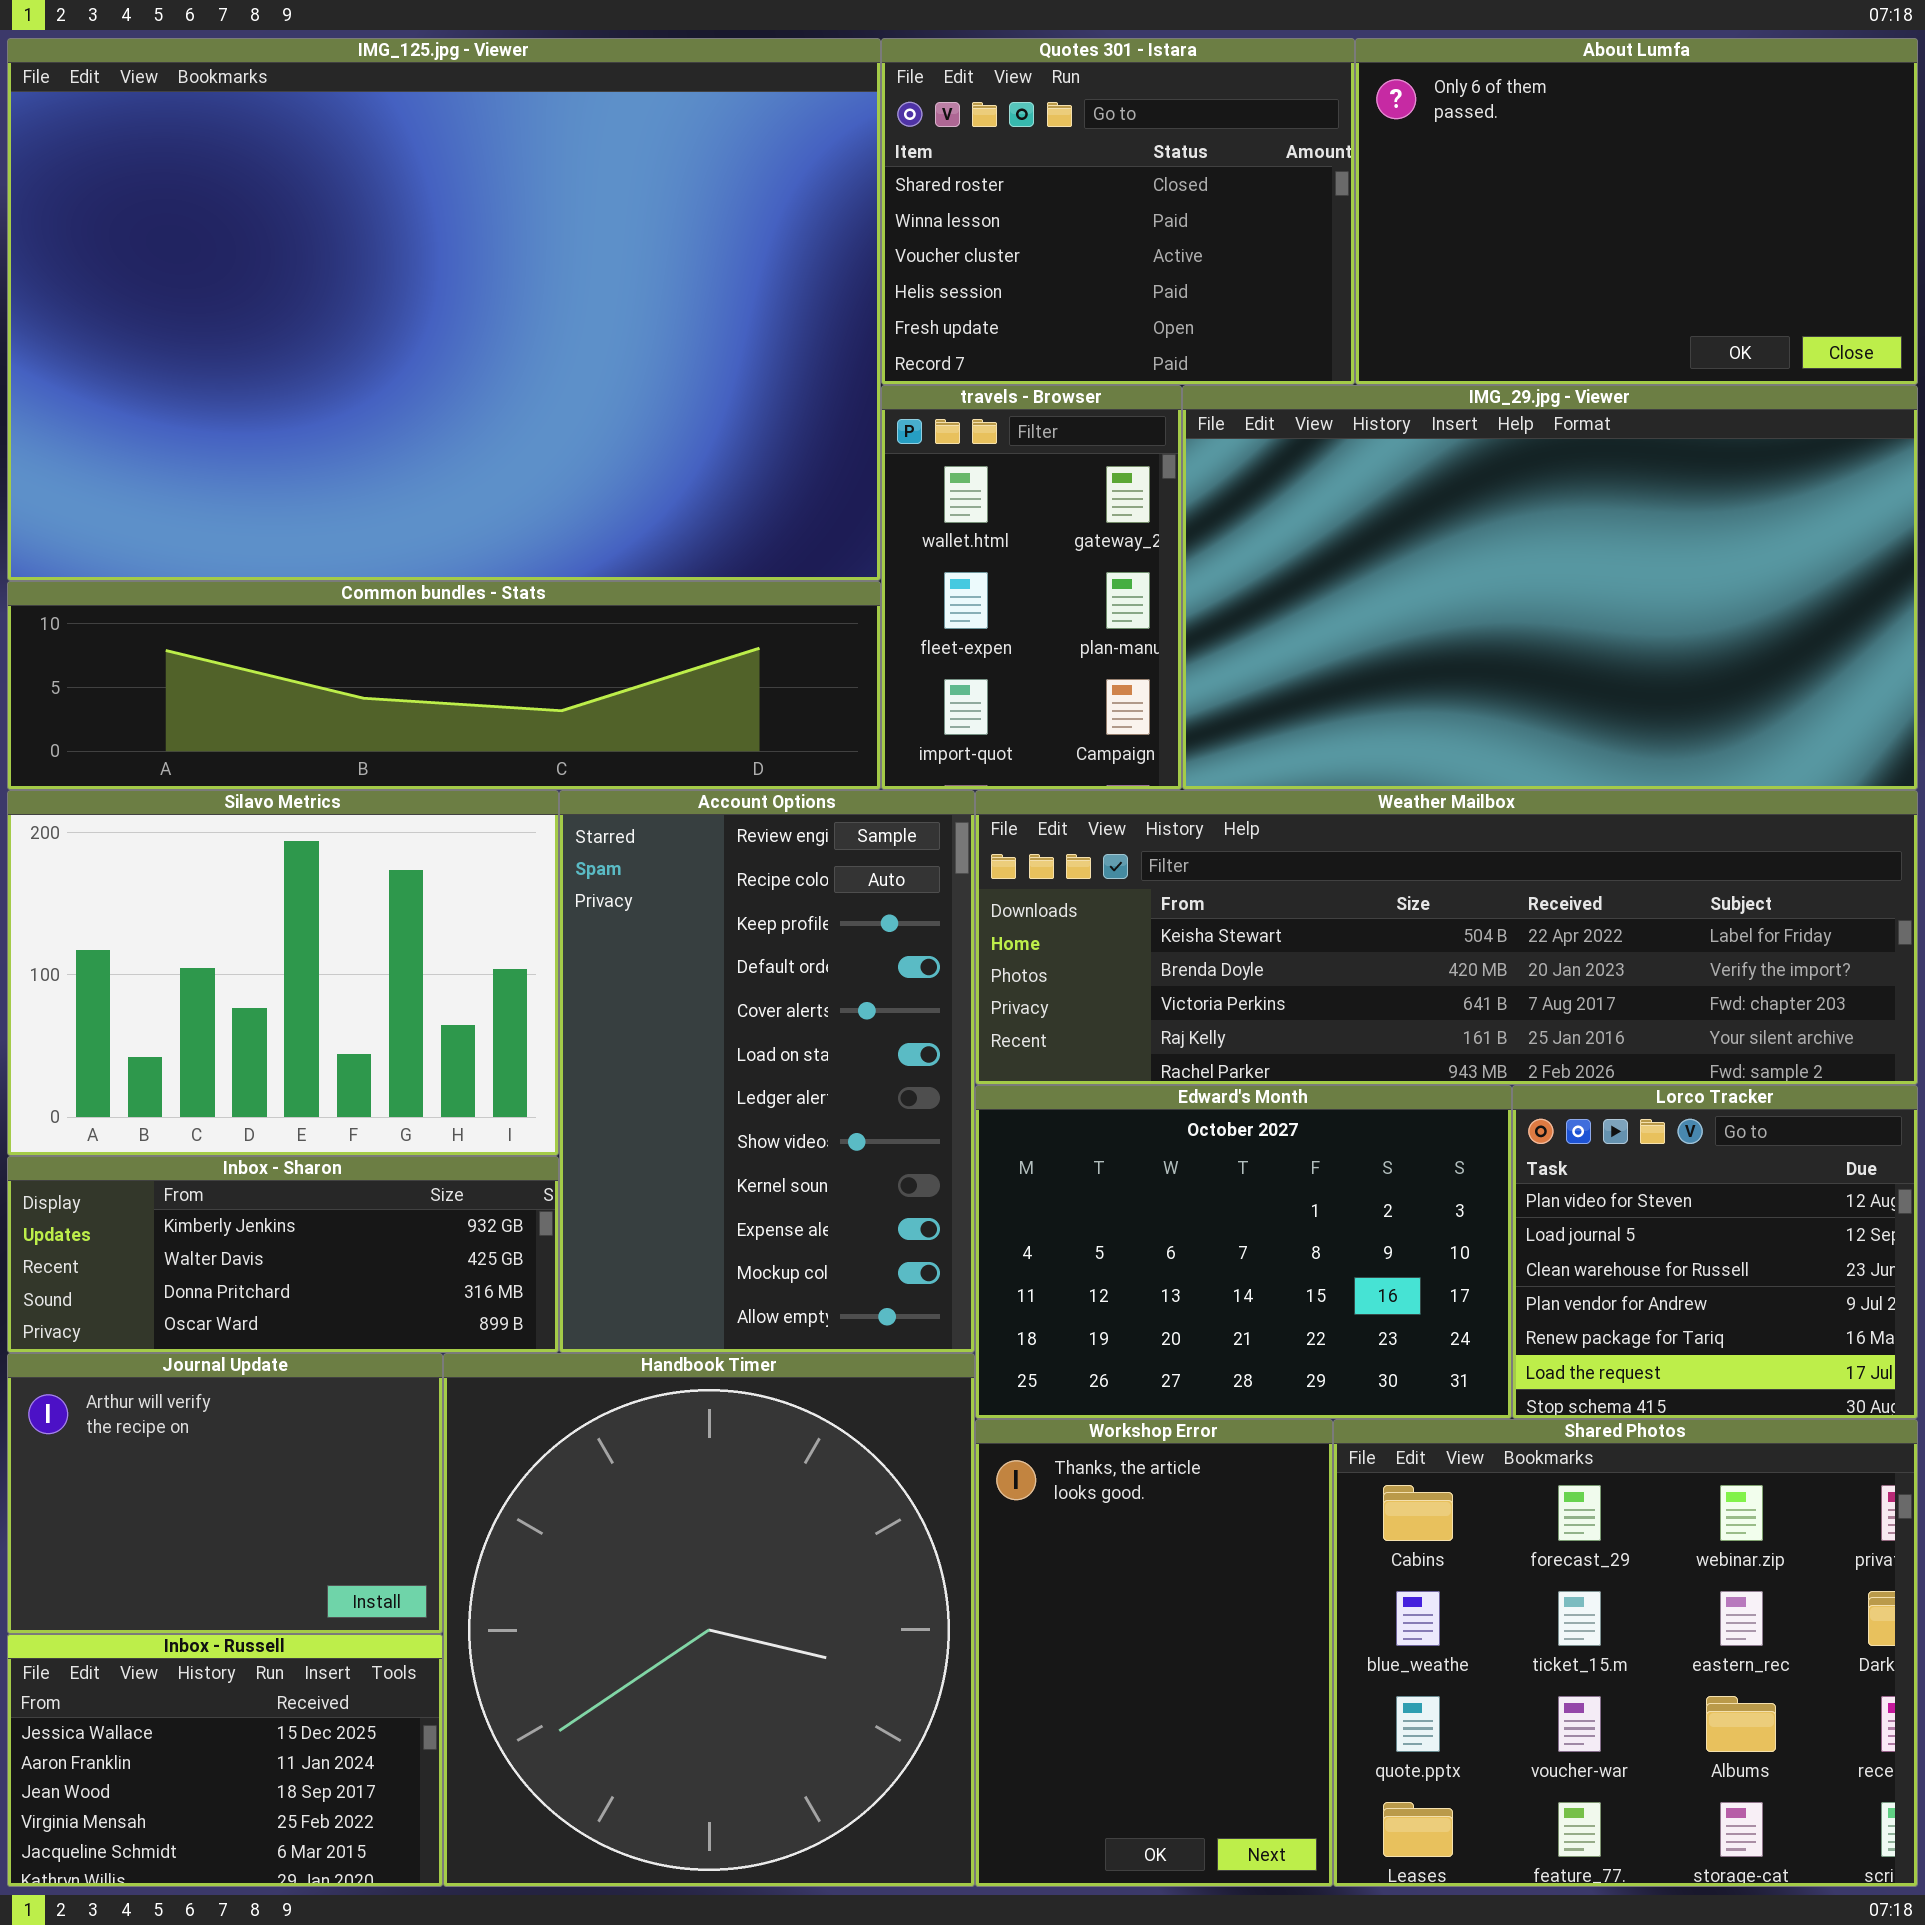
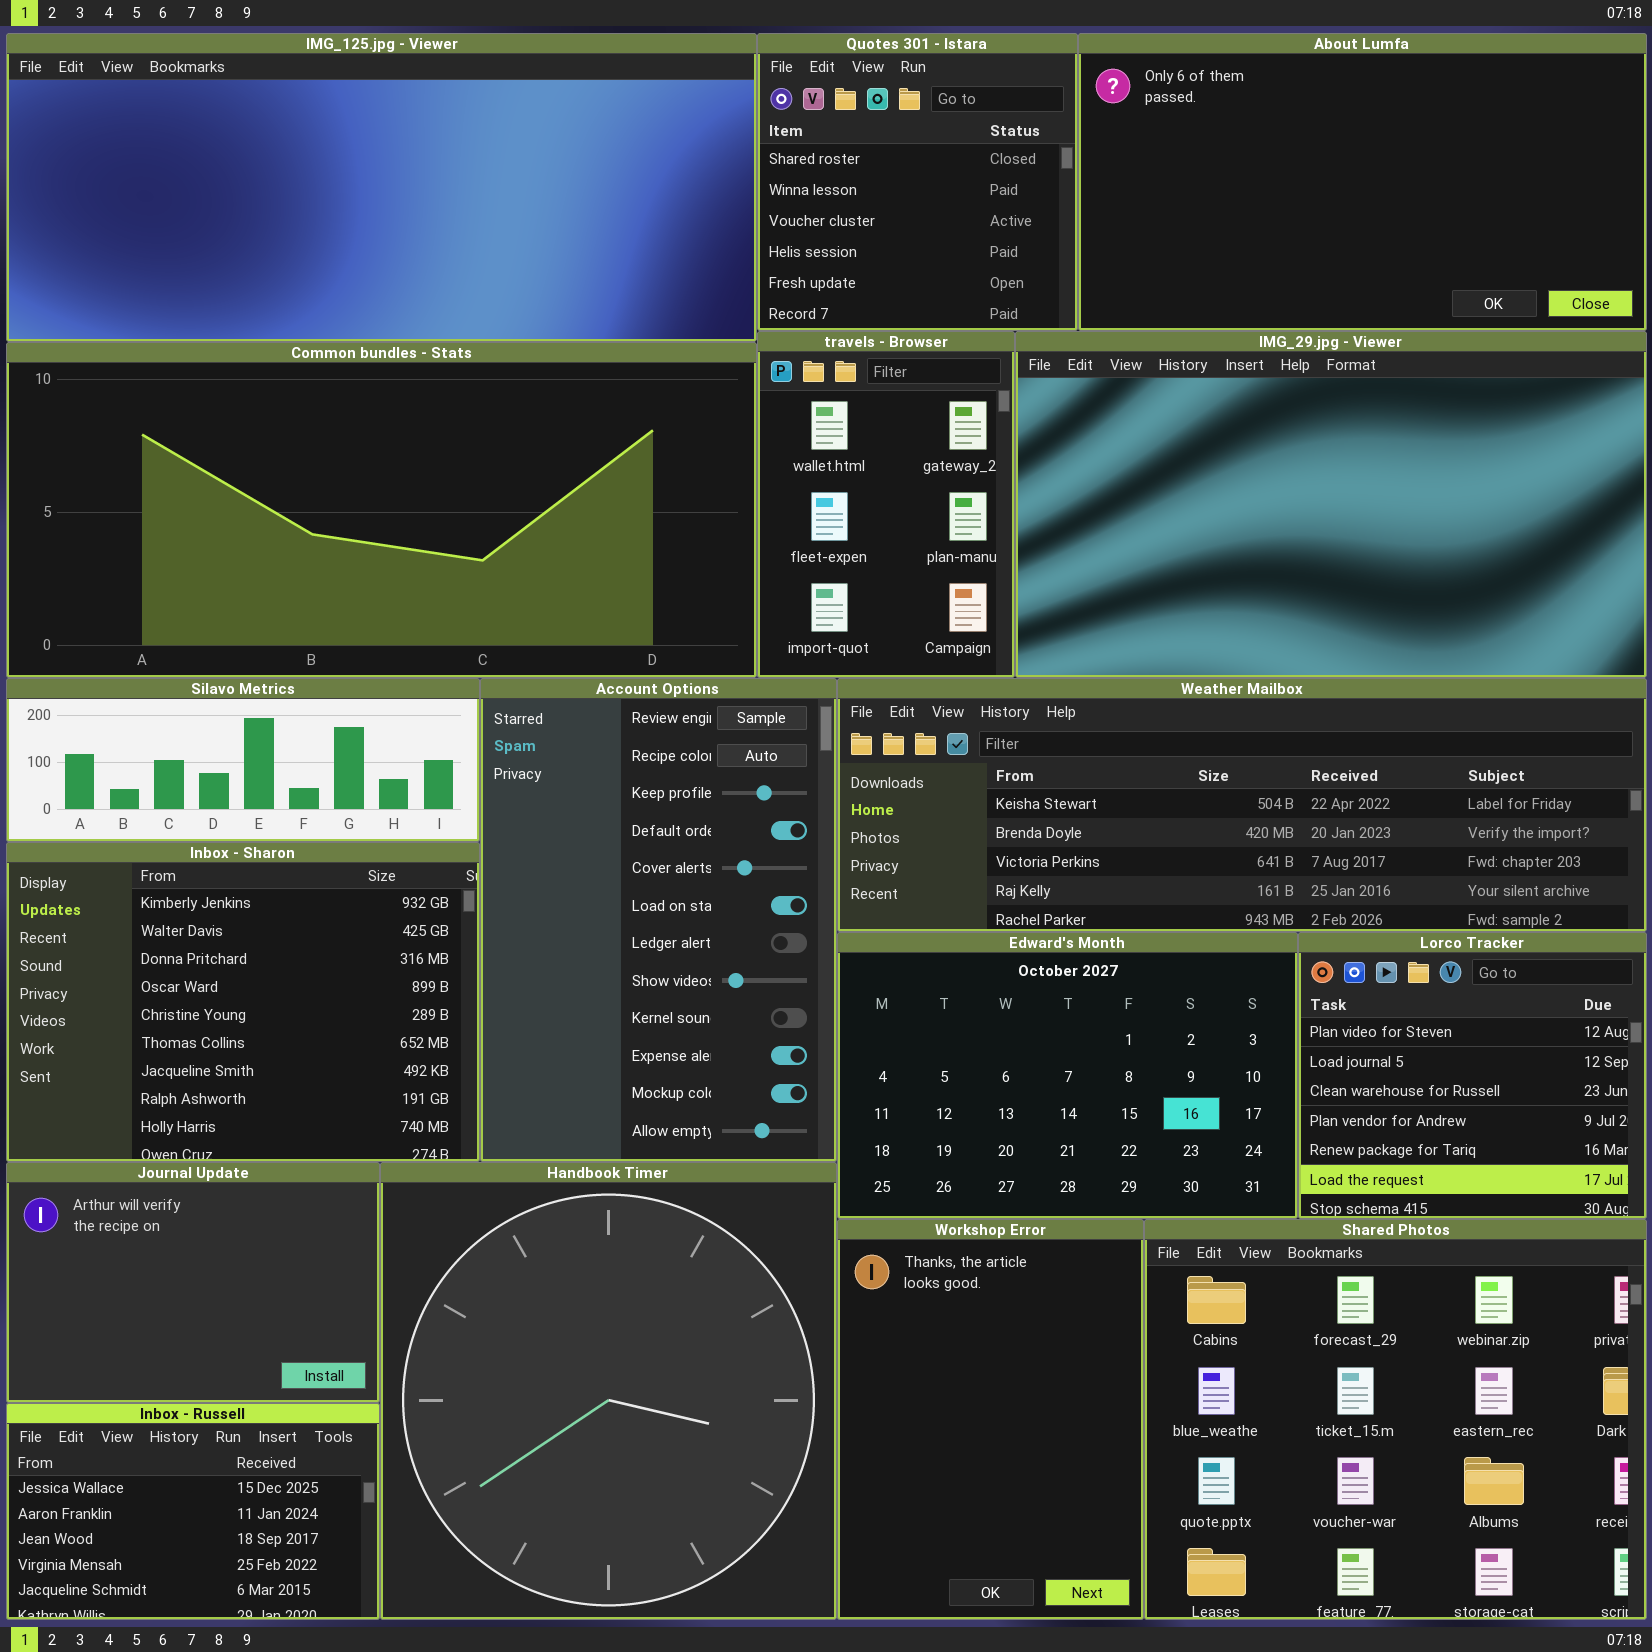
IMG_125.jpg - Viewer: [7,38,881,581] -> [6,33,757,342], resized
Quotes 301 - Istara: [881,38,1355,385] -> [757,33,1078,331], resized
About Lumfa: [1355,38,1918,385] -> [1078,33,1647,331], resized
Common bundles - Stats: [7,581,881,790] -> [6,342,757,678], resized
Silavo Metrics: [7,790,559,1156] -> [6,678,480,842], resized
Inbox - Sharon: [7,1156,559,1353] -> [6,842,480,1162], resized

